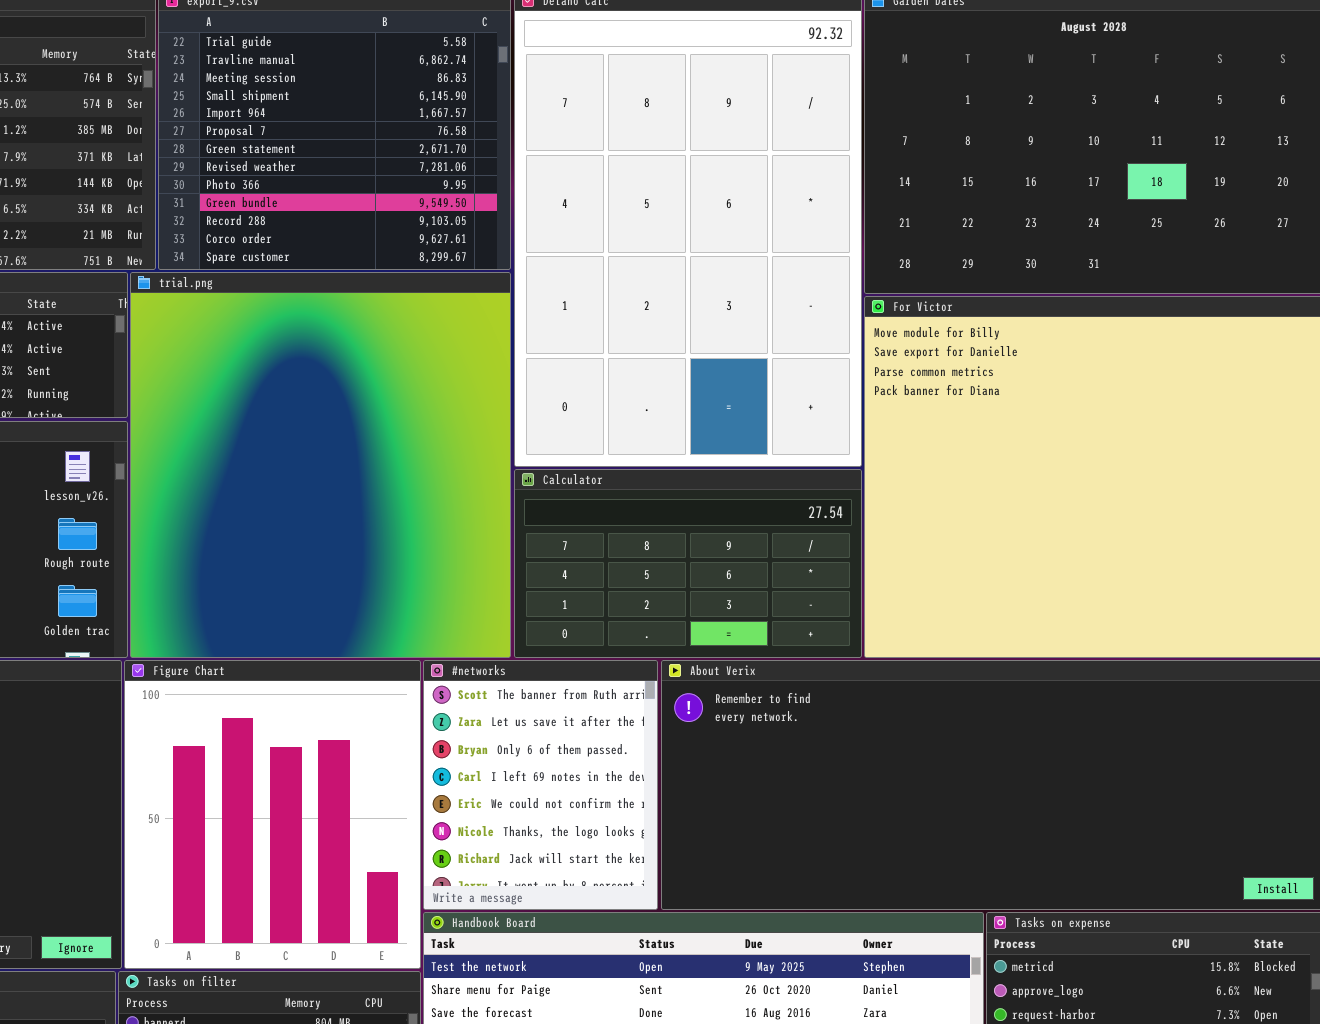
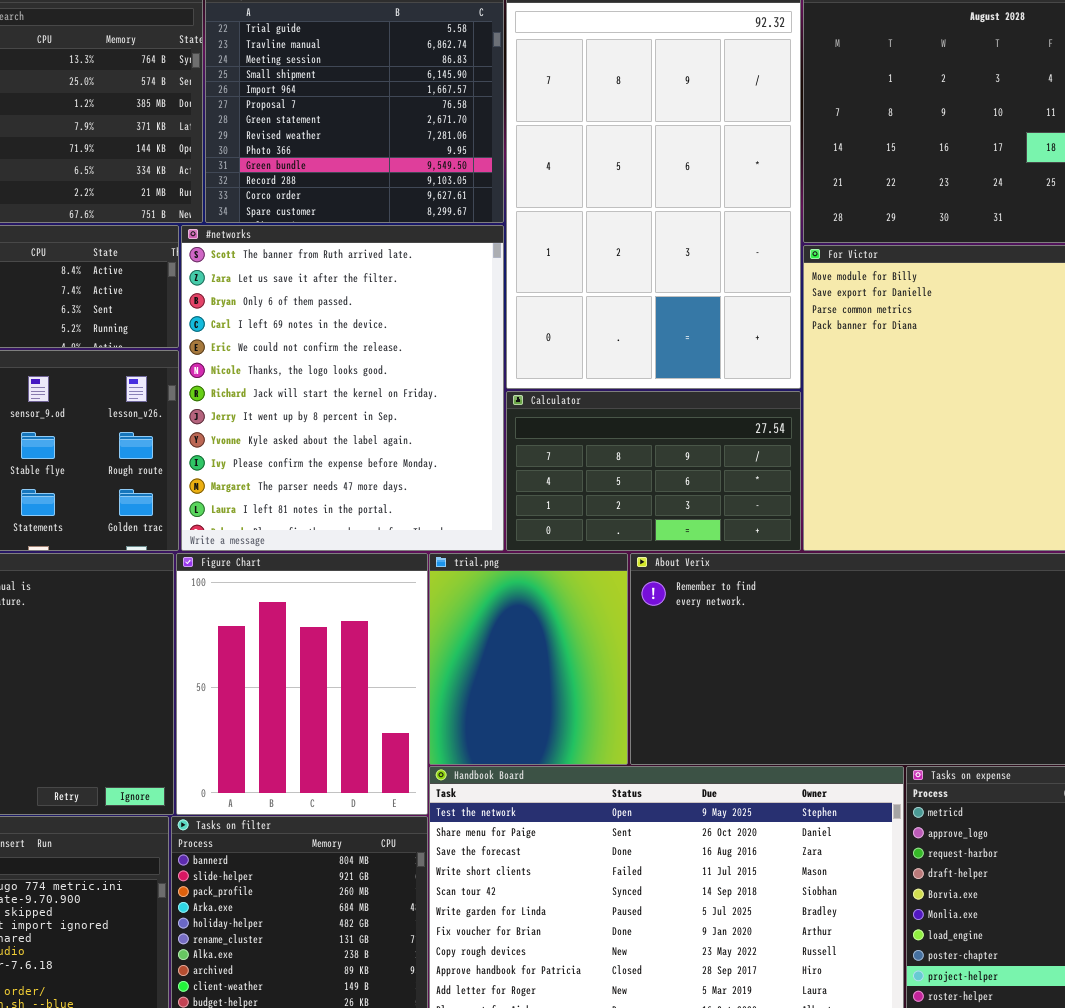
trial.png: [130,272,511,658] -> [429,553,628,765], moved, resized
#networks: [423,660,658,910] -> [181,225,504,551], moved, resized

